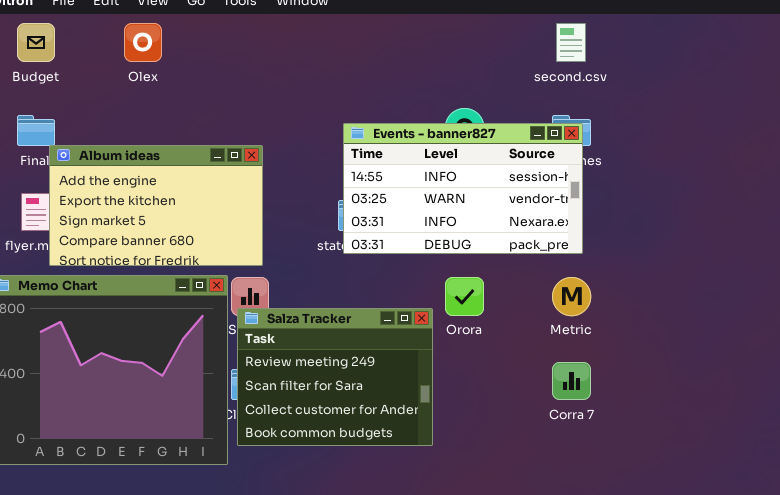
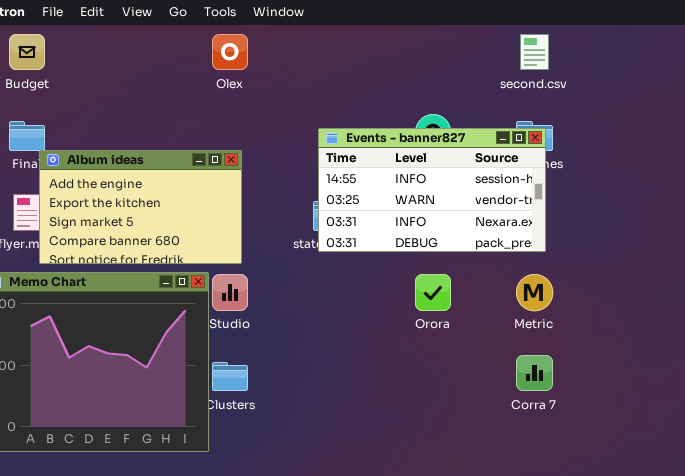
Olex: [124,23,162,62] -> [212,34,248,70], moved
Salza Tracker: [237,308,433,446] -> none, closed

